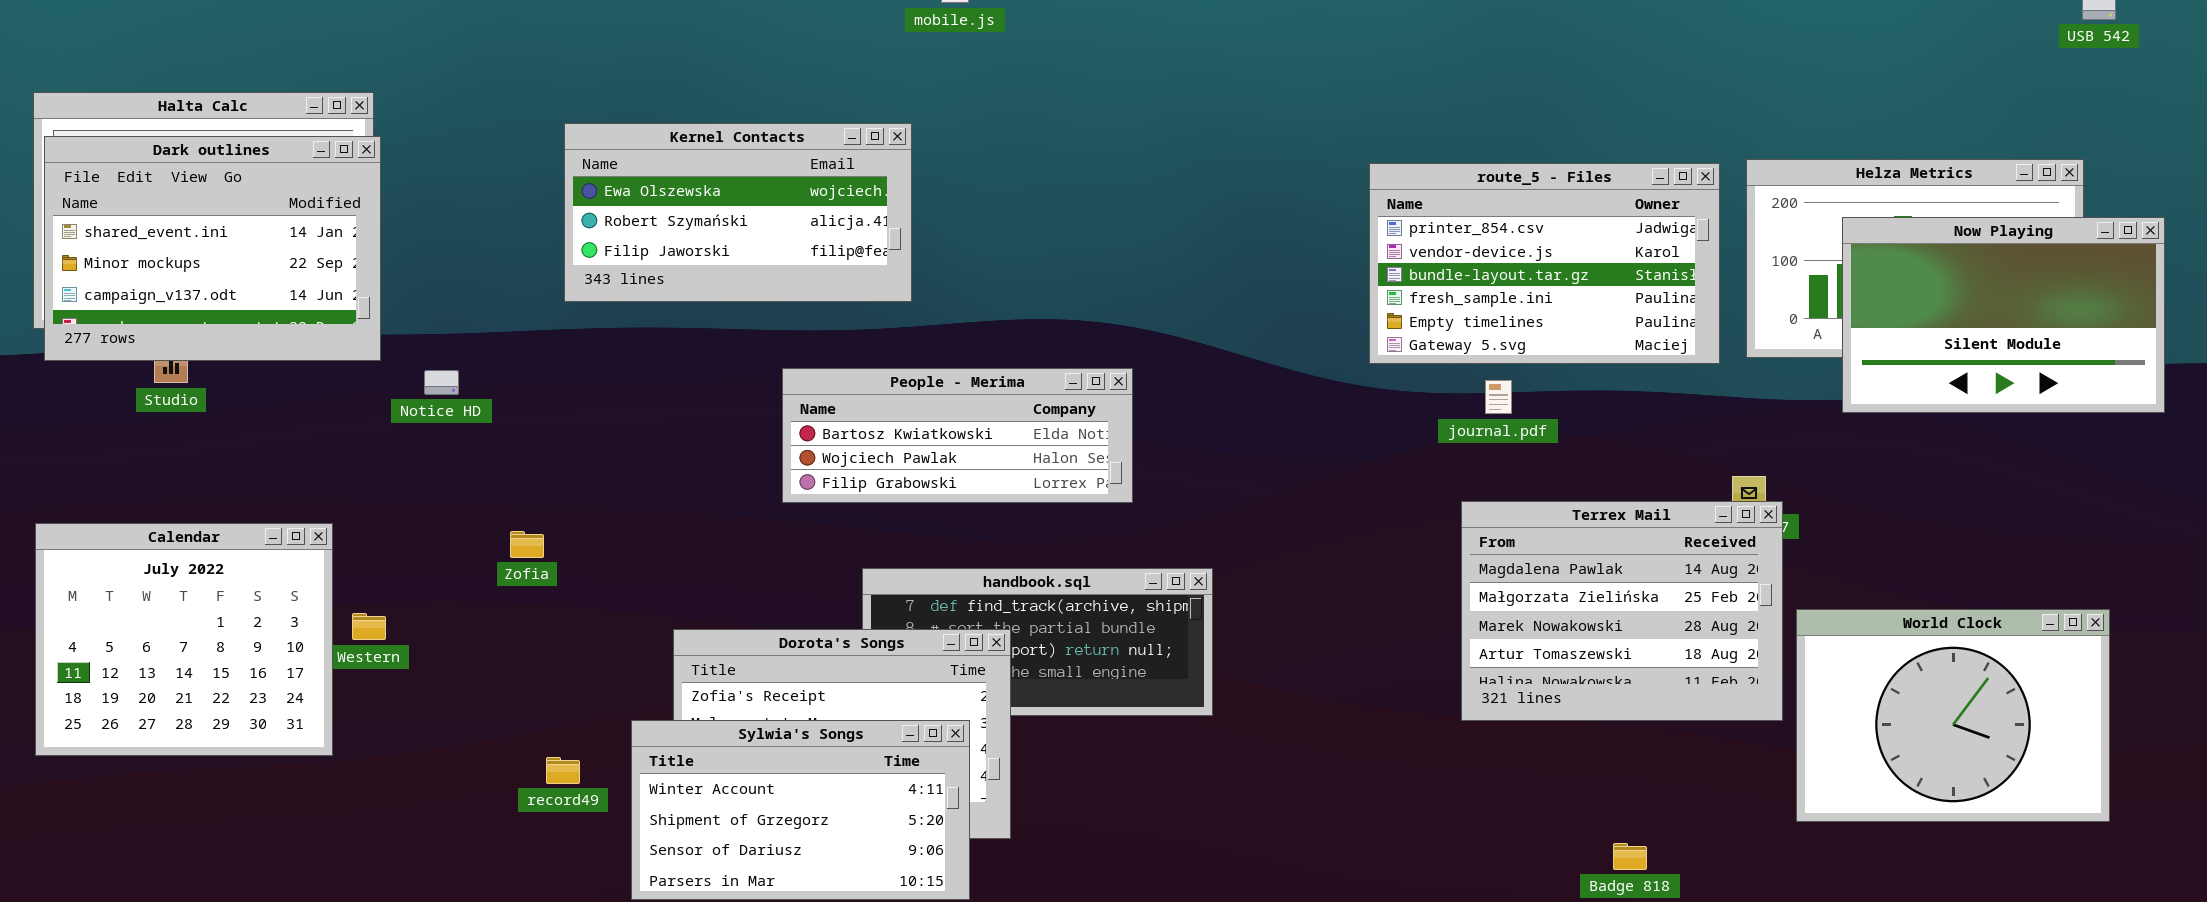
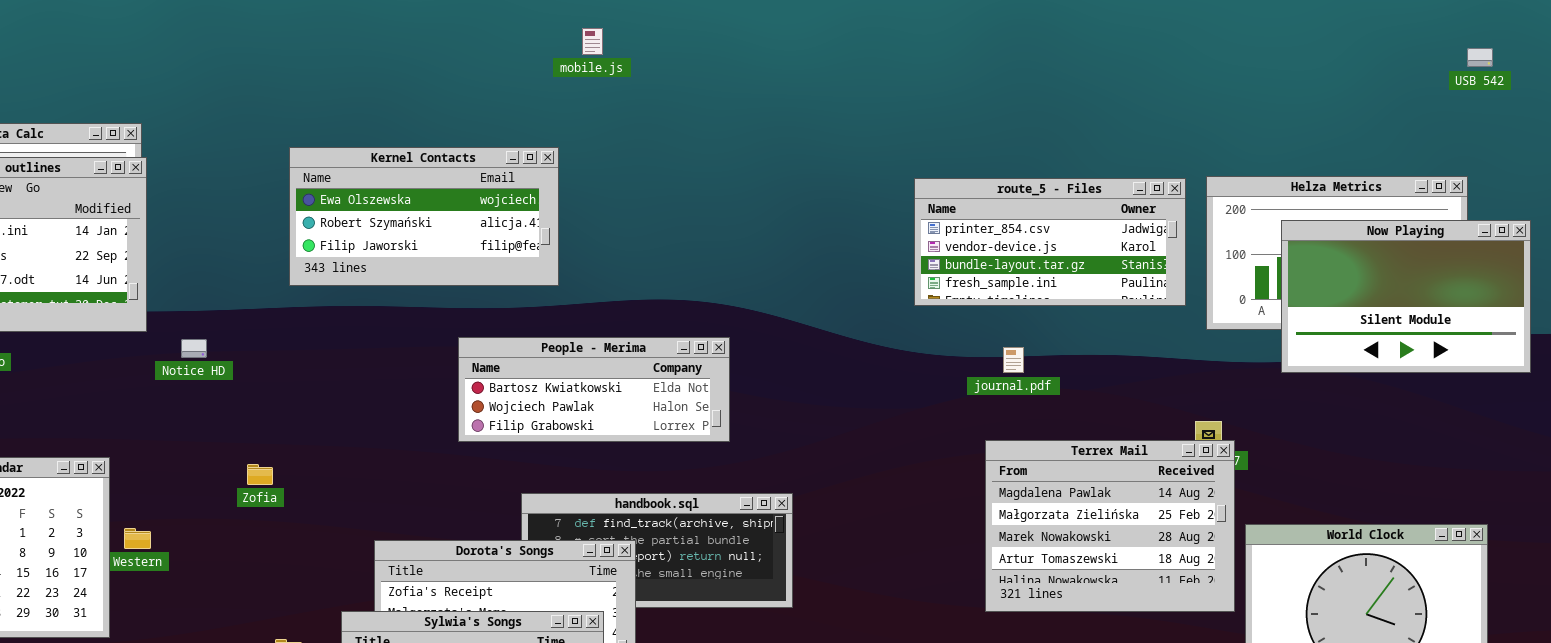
route_5 - Files: [1369,163,1720,364] -> [914,178,1186,306], resized

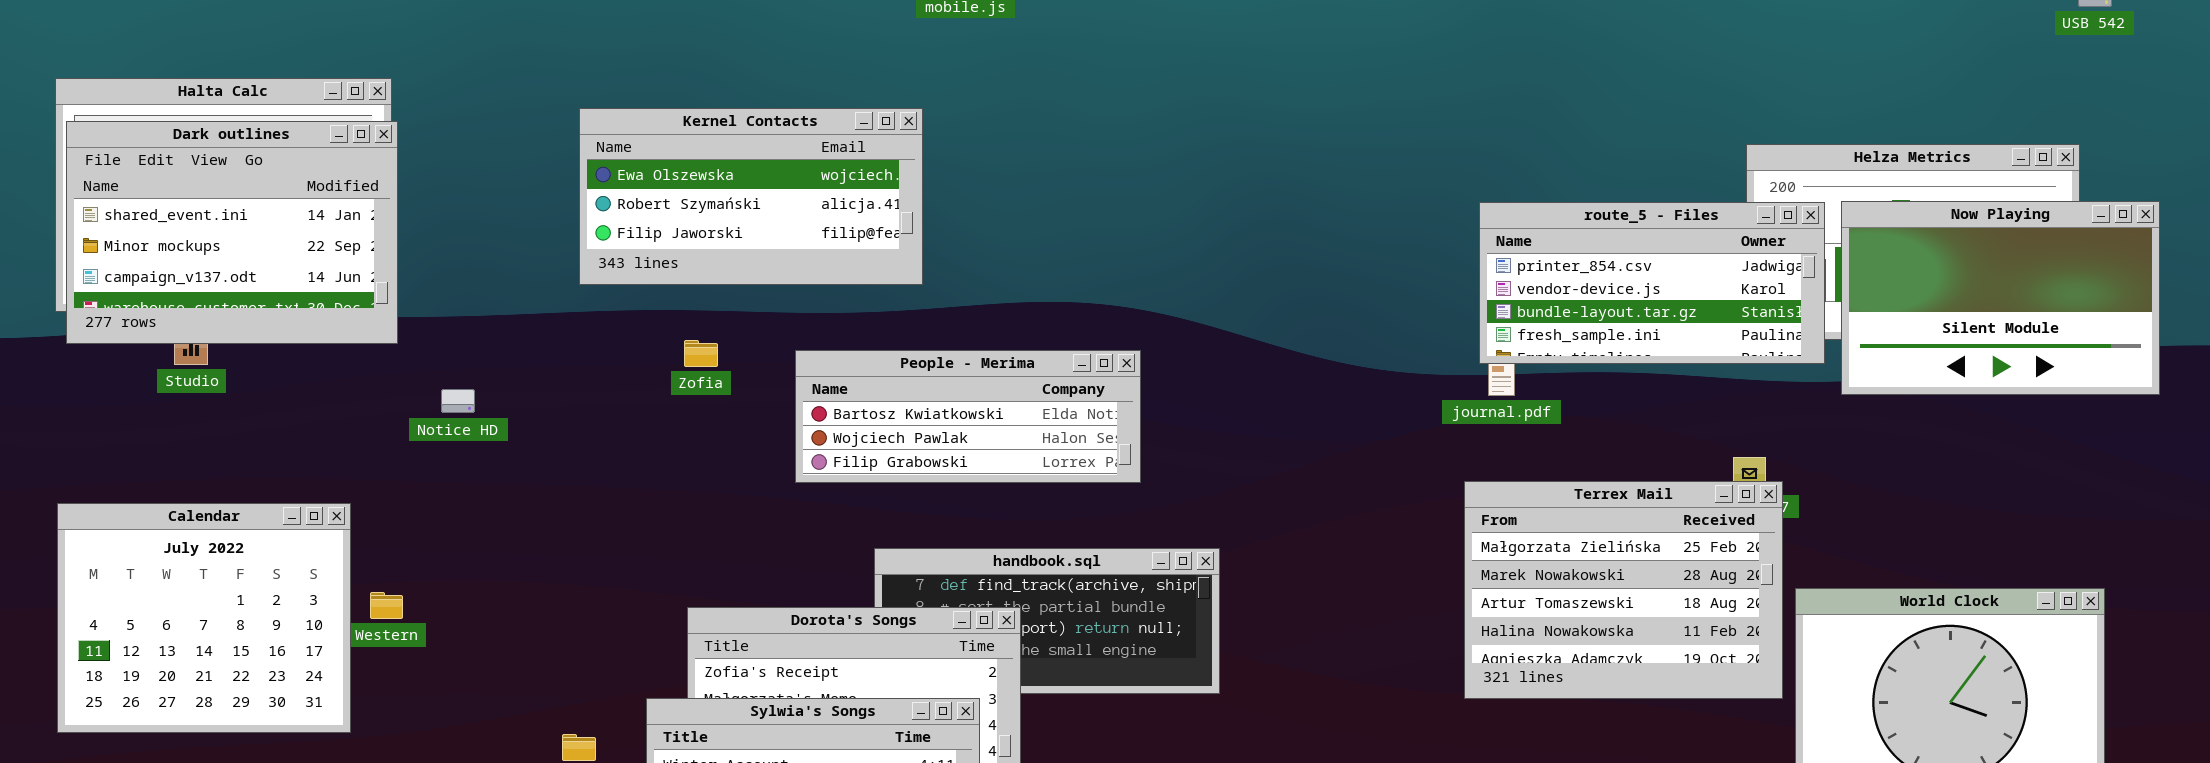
route_5 - Files: [914,178,1186,306] -> [1479,202,1825,364], moved
Notice HD: [181,339,207,358] -> [441,389,475,413], moved
Terrex Mail: [985,440,1235,612] -> [1464,481,1783,699], scrolled down 1 row
Zofia: [247,464,273,485] -> [684,340,718,367], moved

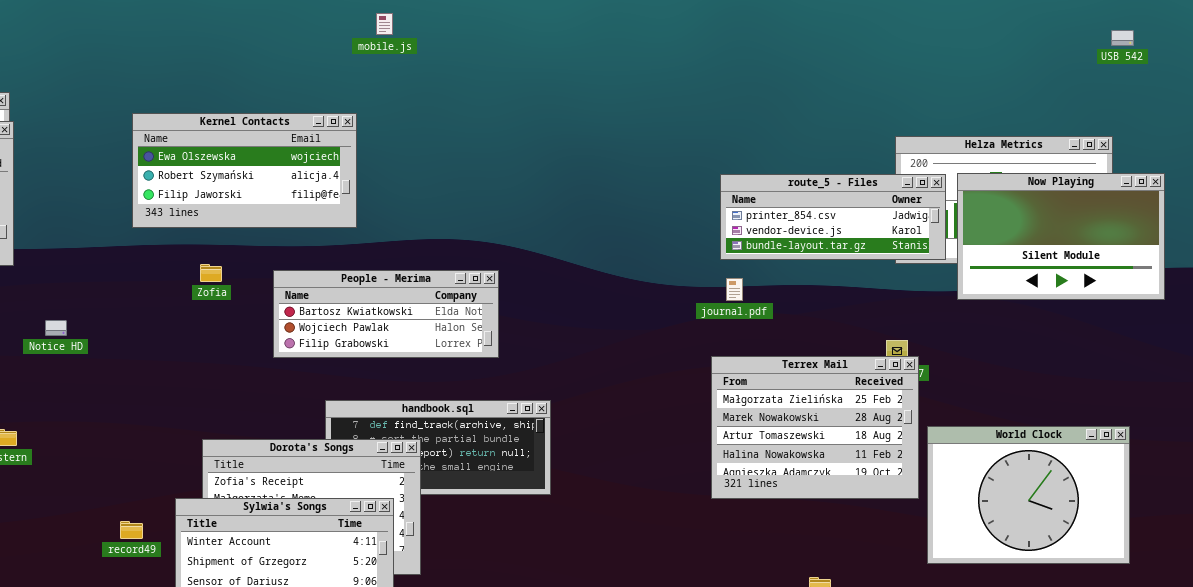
route_5 - Files: [1479,202,1825,364] -> [720,174,946,260], resized
Notice HD: [441,389,475,413] -> [45,320,67,336], moved

